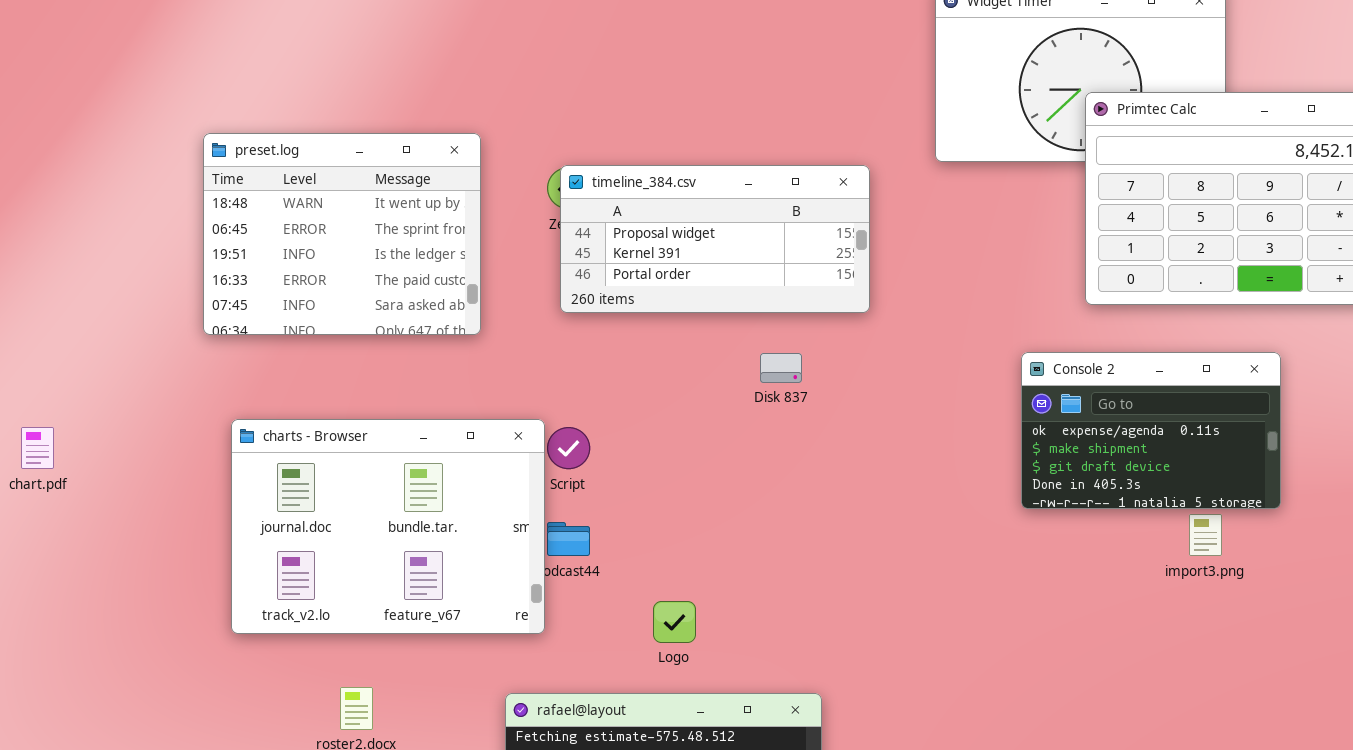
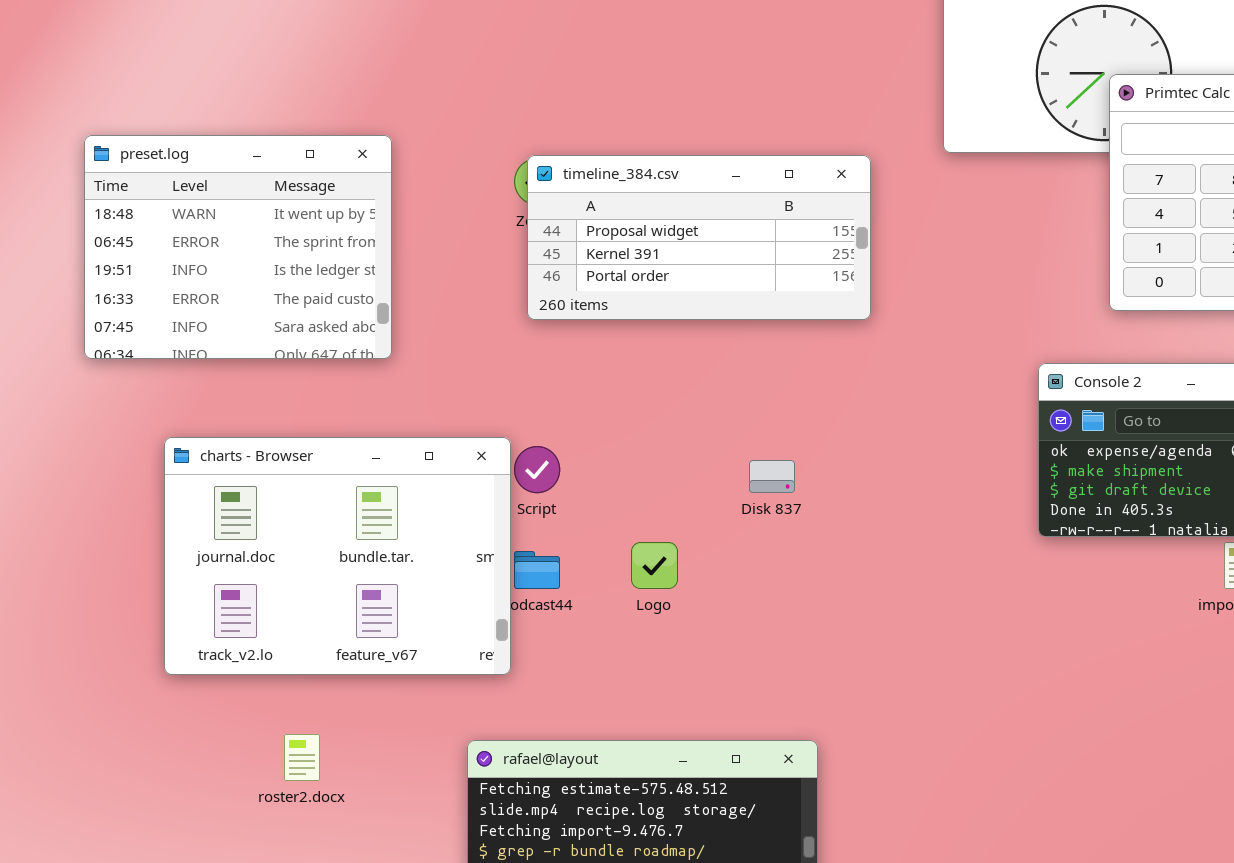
preset.log: [203,133,481,335] -> [84,135,392,359], moved
Disk 837: [760,353,802,383] -> [749,460,795,493], moved
Logo: [653,601,696,643] -> [631,542,678,589], moved

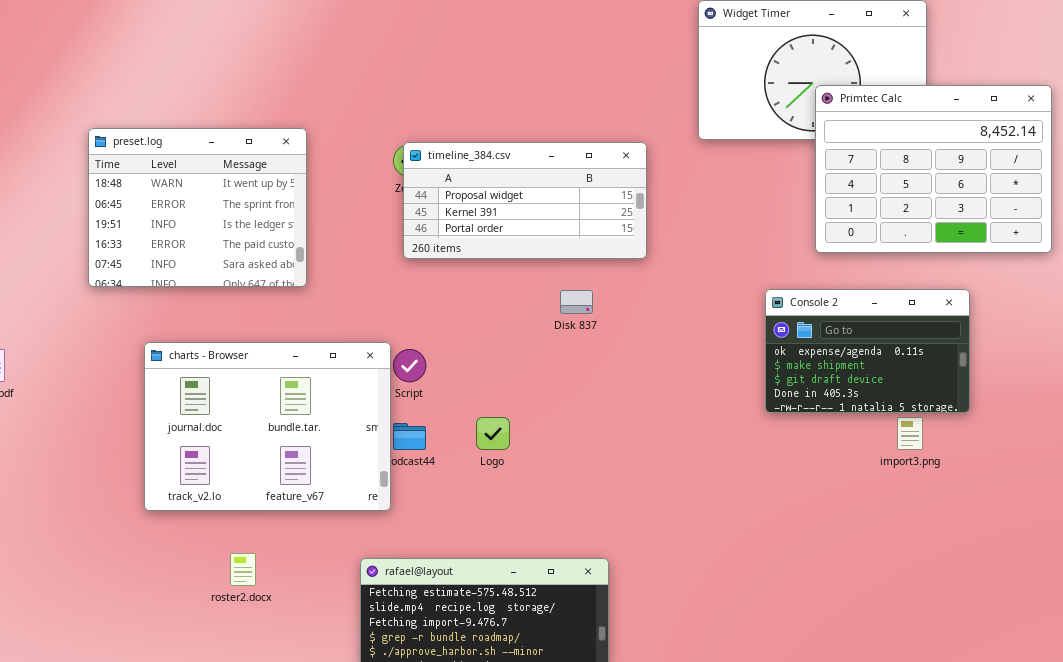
Disk 837: [749,460,795,493] -> [560,290,593,314], moved

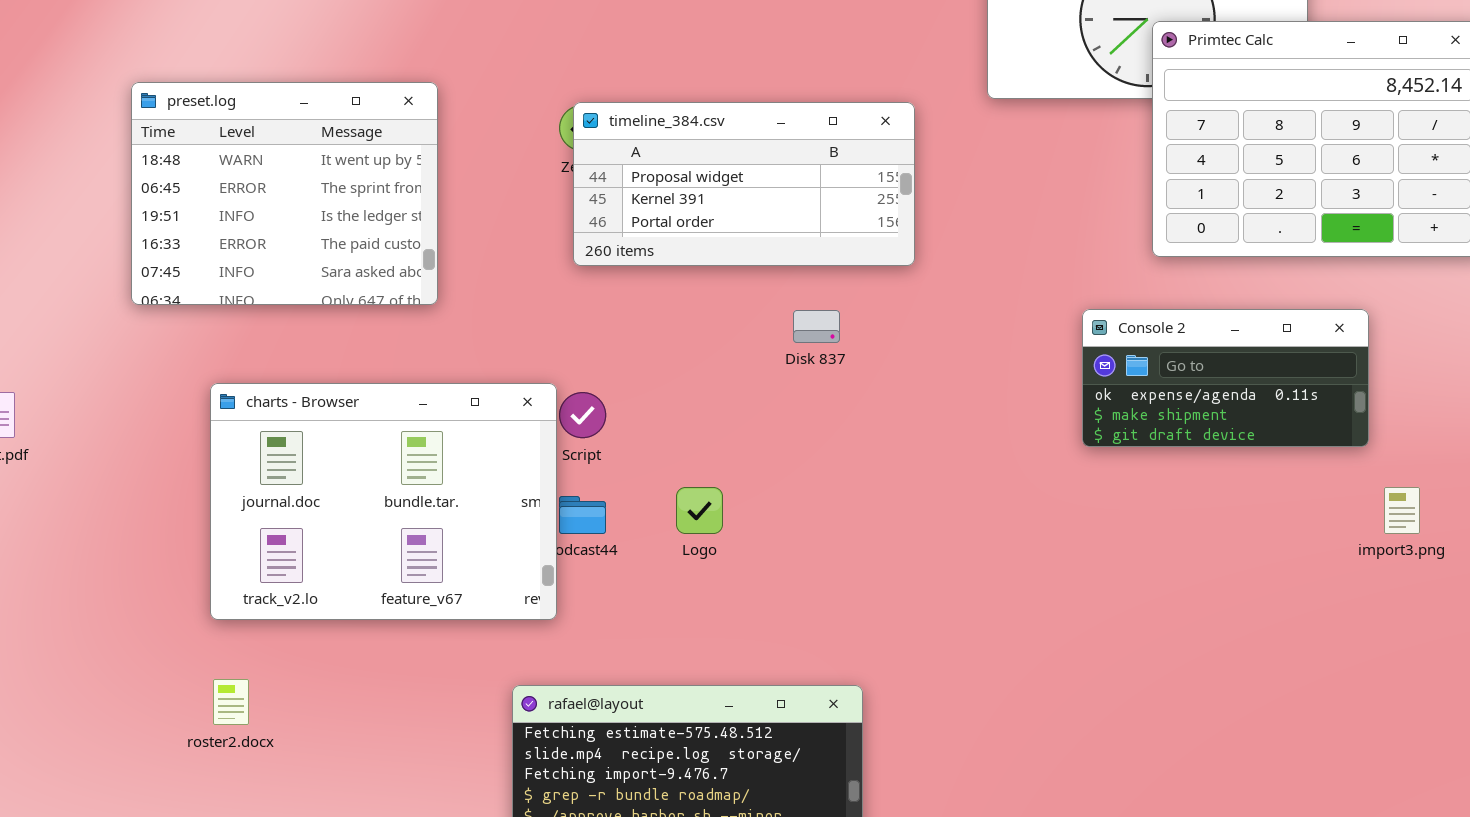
Console 2: [765,289,970,413] -> [1082,309,1369,447], resized
import3.png: [897,417,923,450] -> [1384,487,1420,534], moved
roster2.docx: [230,553,256,586] -> [213,679,249,725], moved

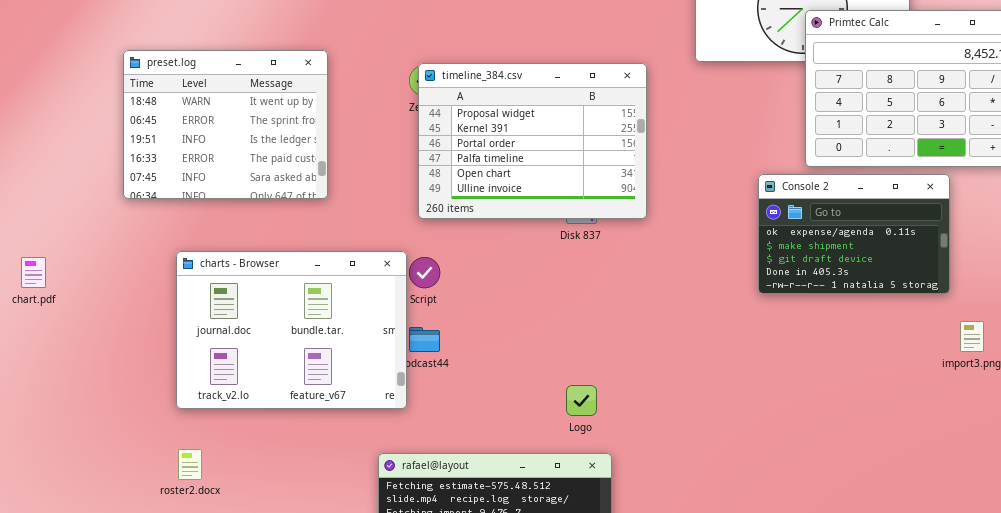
timeline_384.csv: [573,102,915,266] -> [418,63,647,219], resized
Console 2: [1082,309,1369,447] -> [758,174,950,294], resized
Logo: [676,487,723,534] -> [566,385,597,416], moved

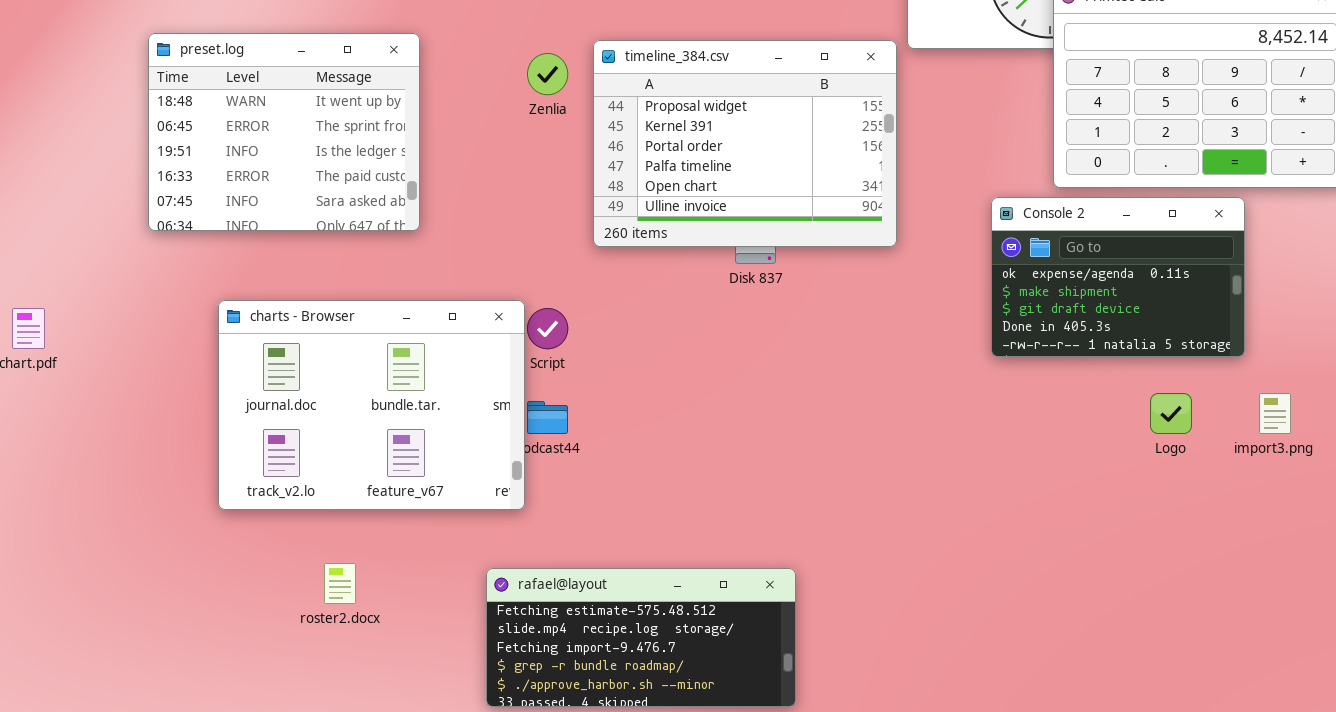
timeline_384.csv: [418,63,647,219] -> [593,40,897,247], moved
Logo: [566,385,597,416] -> [1150,393,1192,434], moved
roster2.docx: [178,449,202,480] -> [324,563,356,604], moved

